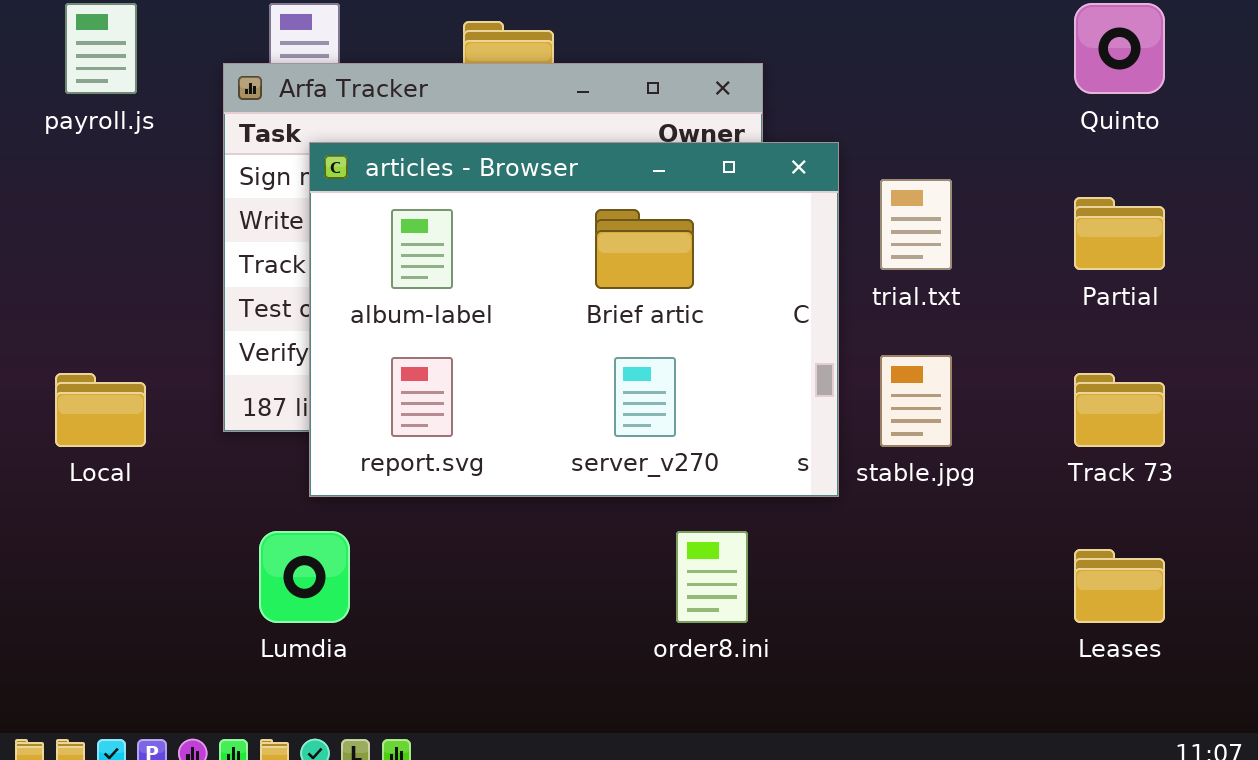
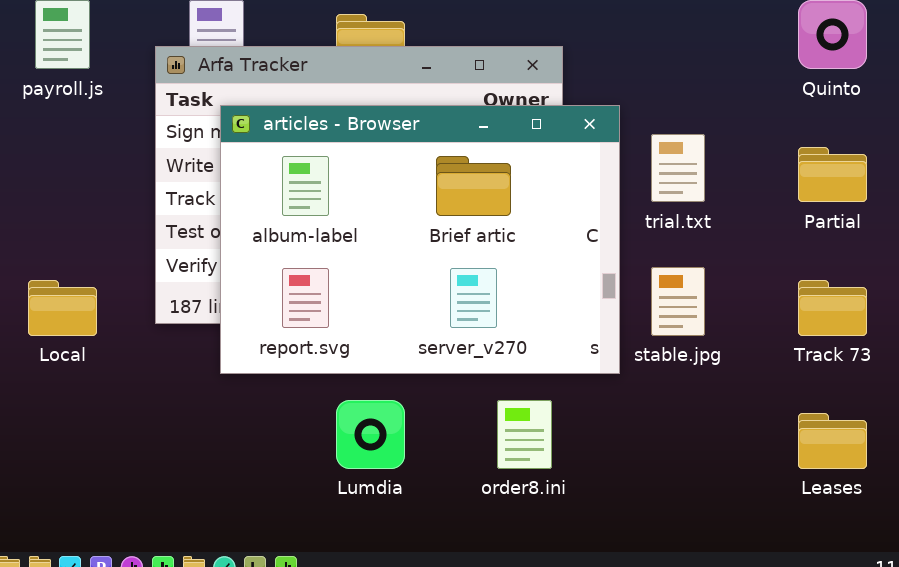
Lumdia: [259,531,350,623] -> [336,400,405,469], moved

